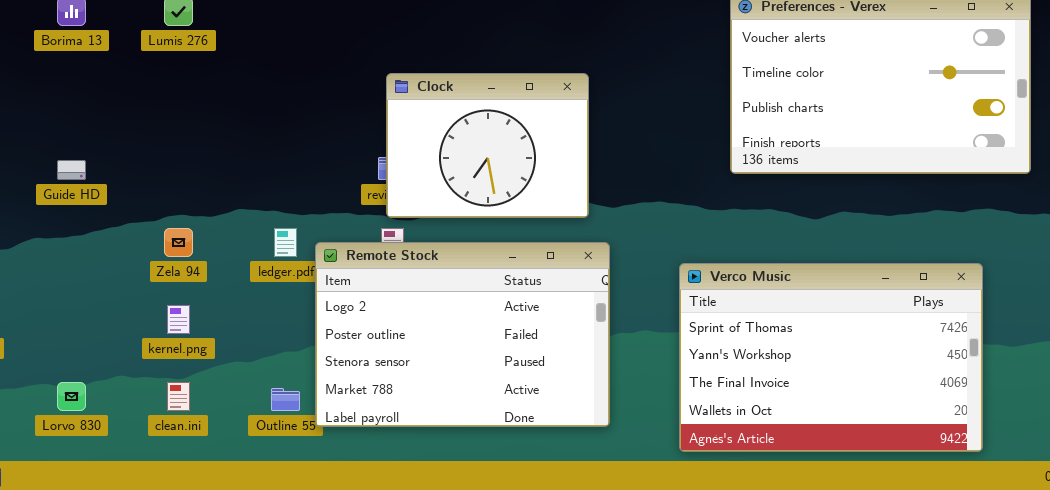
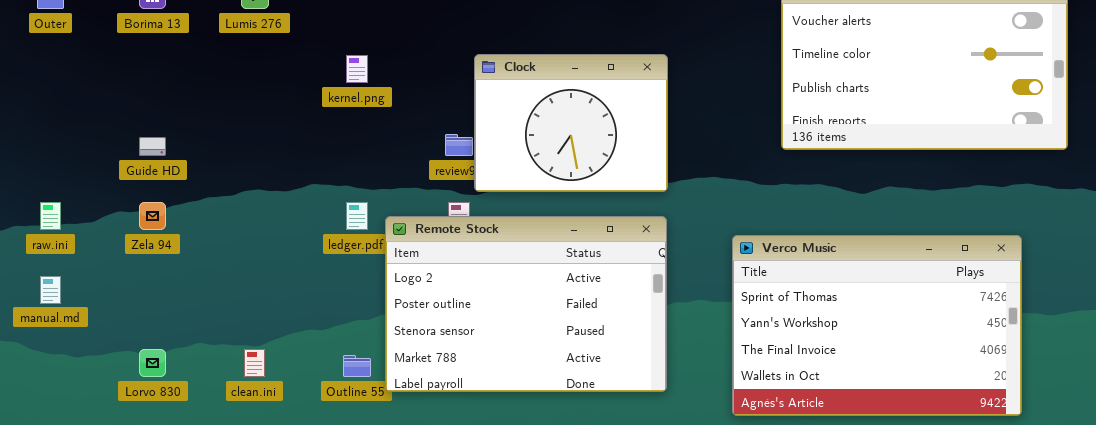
Clock: [386,73,589,218] -> [474,54,668,192], moved
Zela 94: [164,228,193,257] -> [139,202,166,230], moved
kernel.png: [167,305,190,334] -> [346,55,368,83], moved

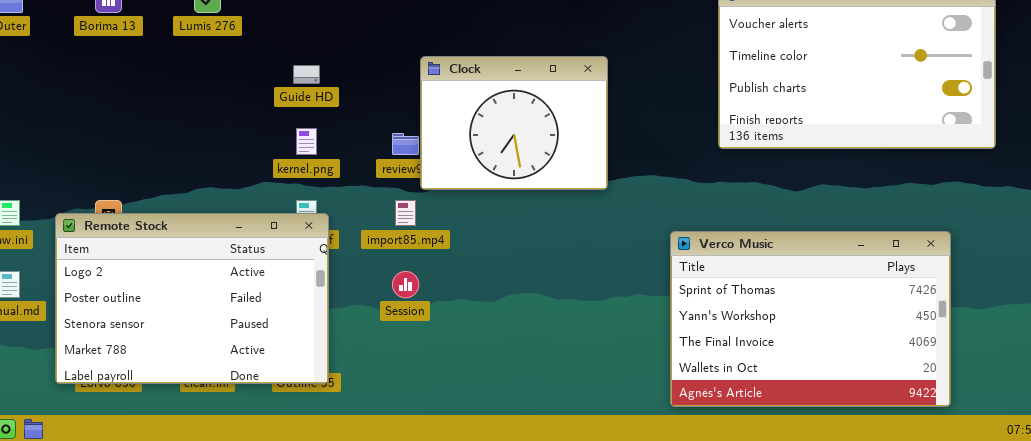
kernel.png: [346,55,368,83] -> [296,128,317,155], moved
Guide HD: [139,137,166,156] -> [293,65,320,84], moved
Remote Stock: [385,216,667,392] -> [55,213,329,384], moved

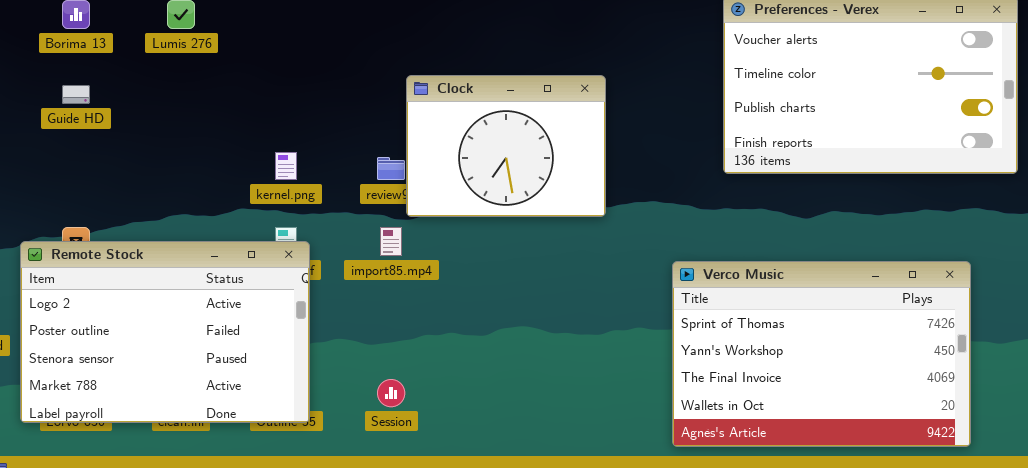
Guide HD: [293,65,320,84] -> [62,85,90,104], moved
Session: [392,271,419,298] -> [377,379,405,407], moved

